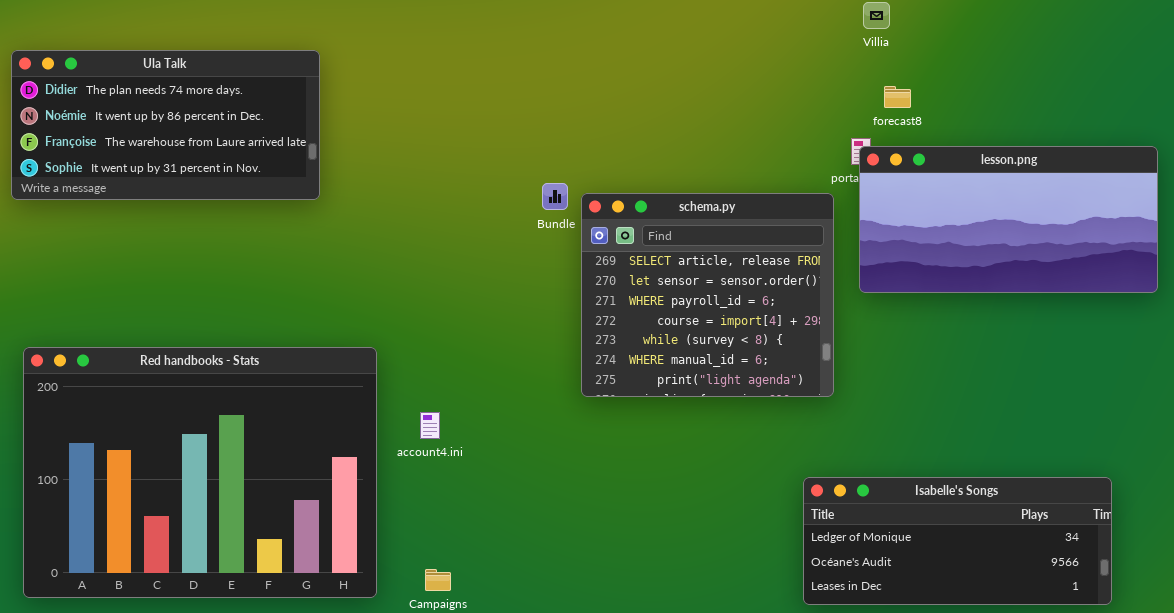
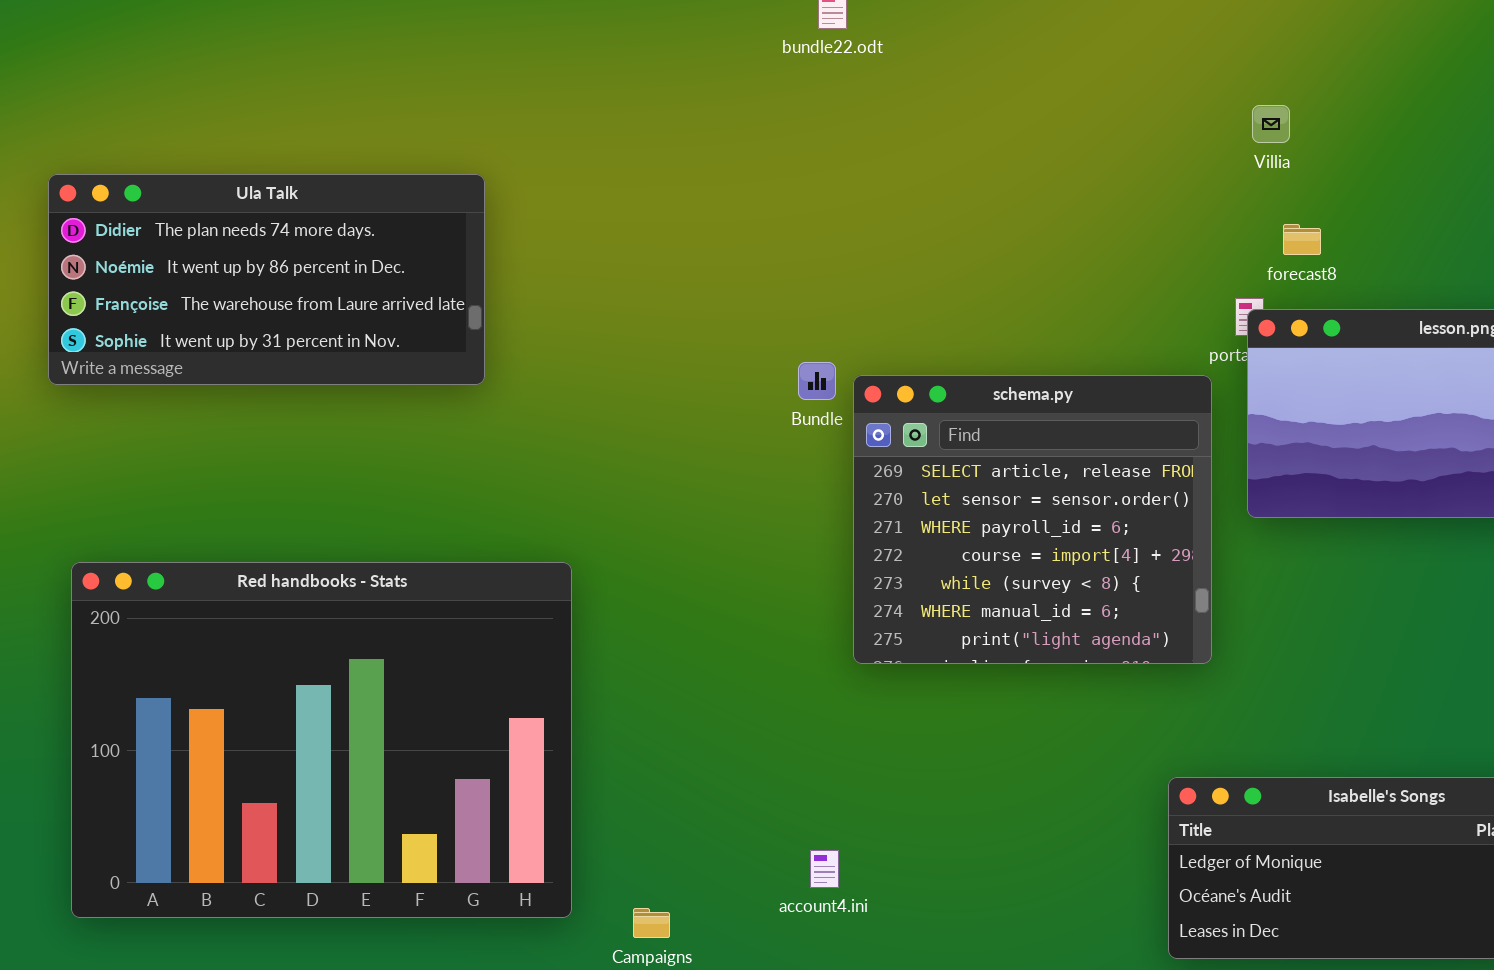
Red handbooks - Stats: [23,347,377,598] -> [71,562,572,918], moved
account4.ini: [420,412,440,439] -> [810,850,839,888], moved

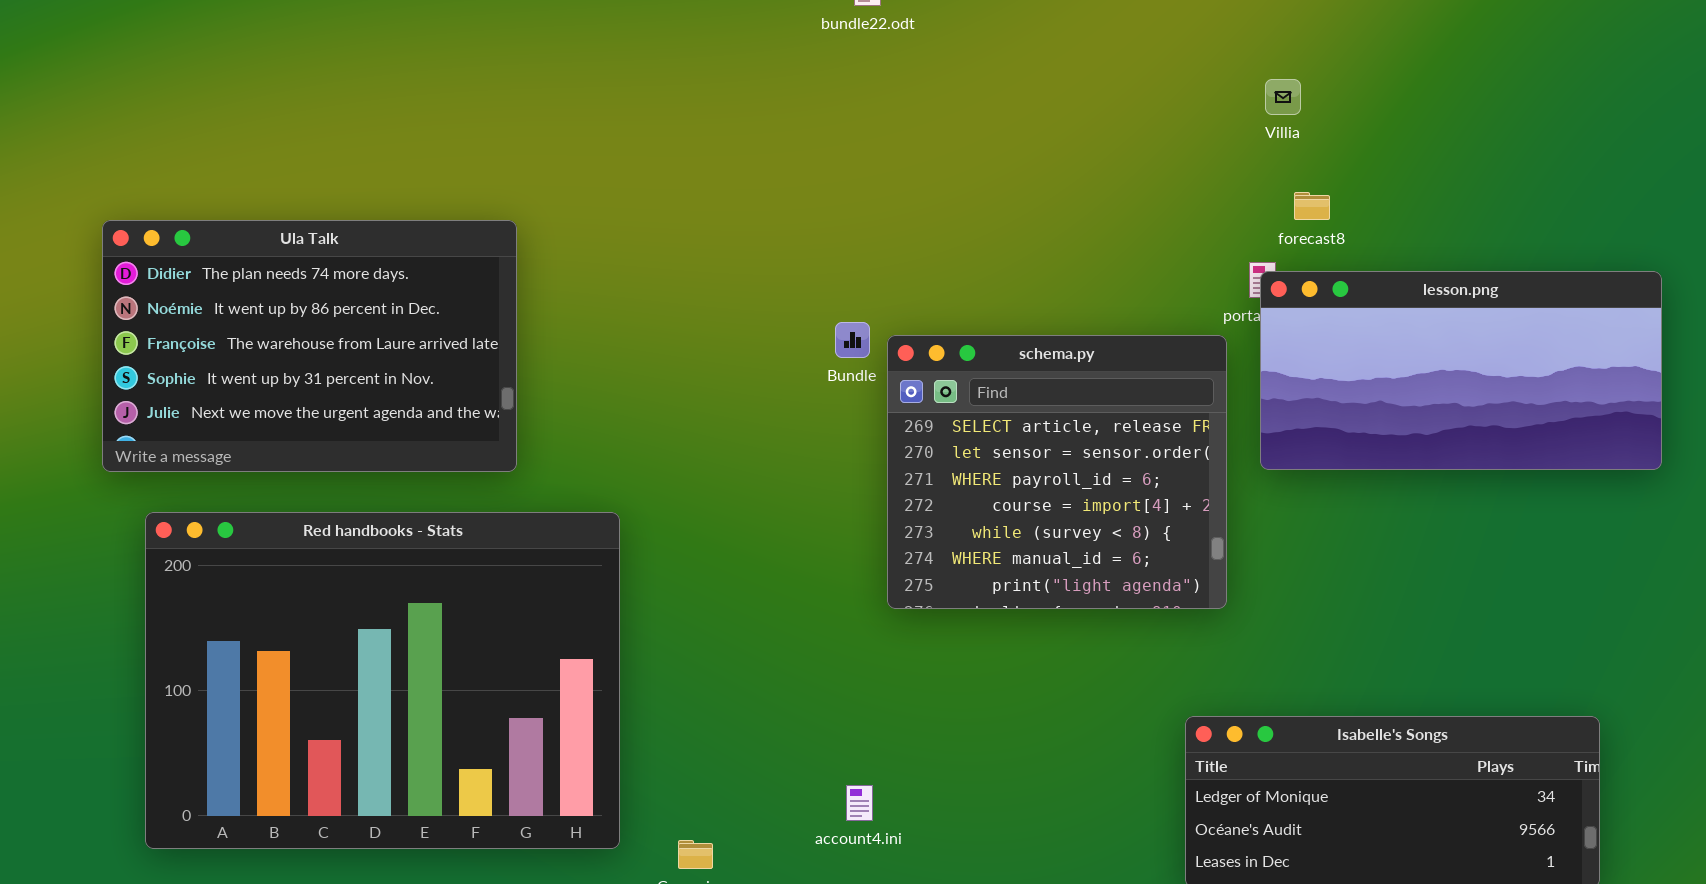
Ula Talk: [48,174,485,385] -> [102,220,517,472], moved, resized

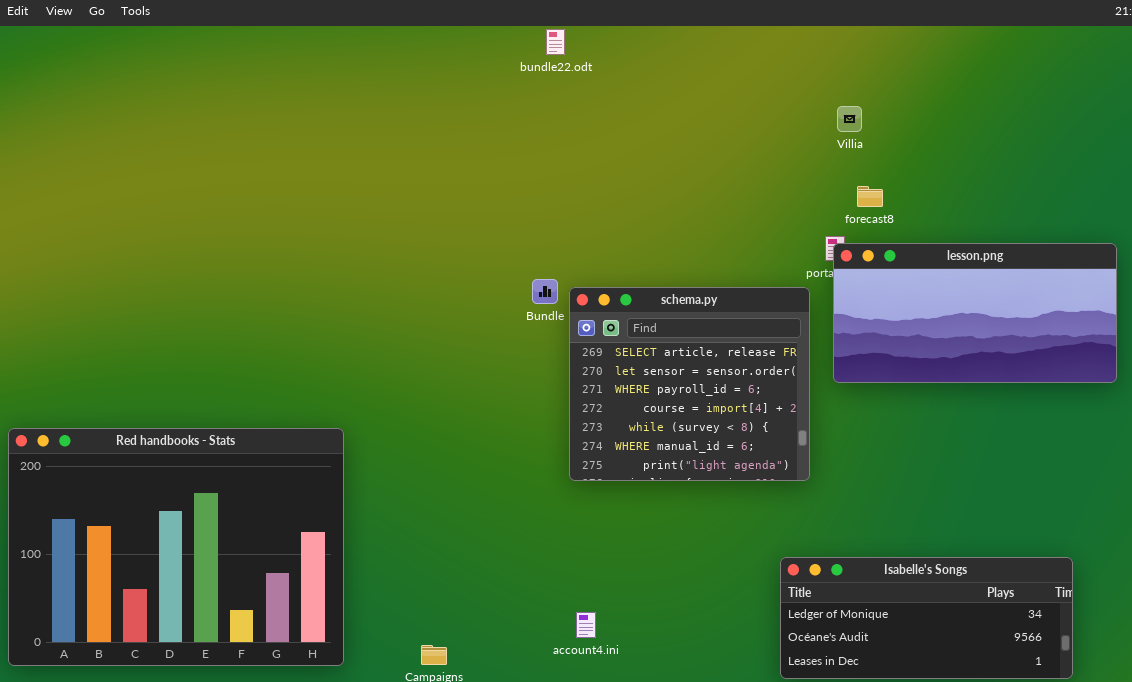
Ula Talk: [102,220,517,472] -> none, closed
Red handbooks - Stats: [145,512,620,849] -> [8,428,344,666], moved
account4.ini: [846,785,873,821] -> [576,612,596,638], moved

